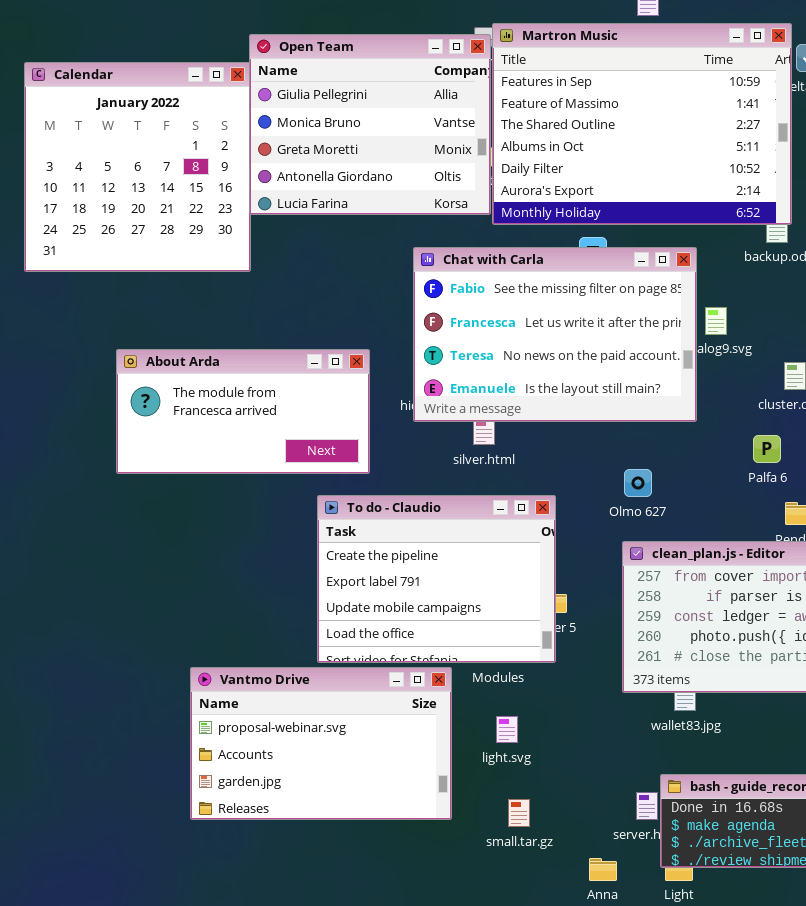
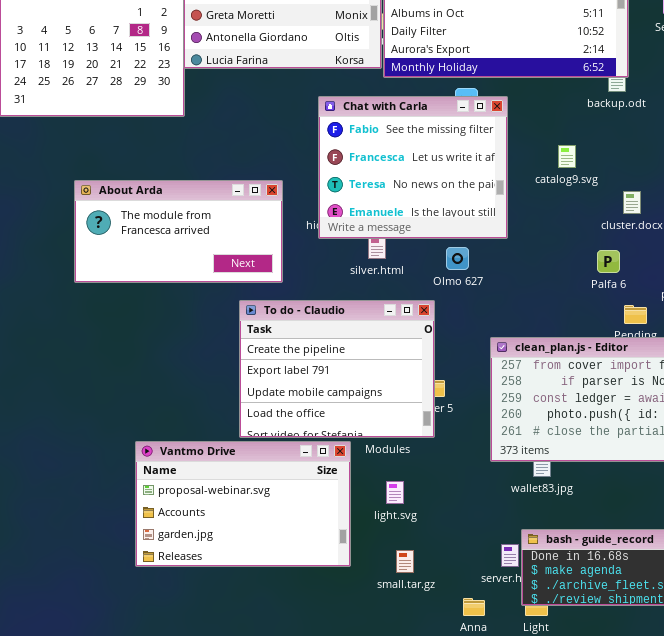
Chat with Carla: [413,247,697,422] -> [318,96,508,239], resized
Olmo 627: [624,469,652,497] -> [446,247,469,270], moved

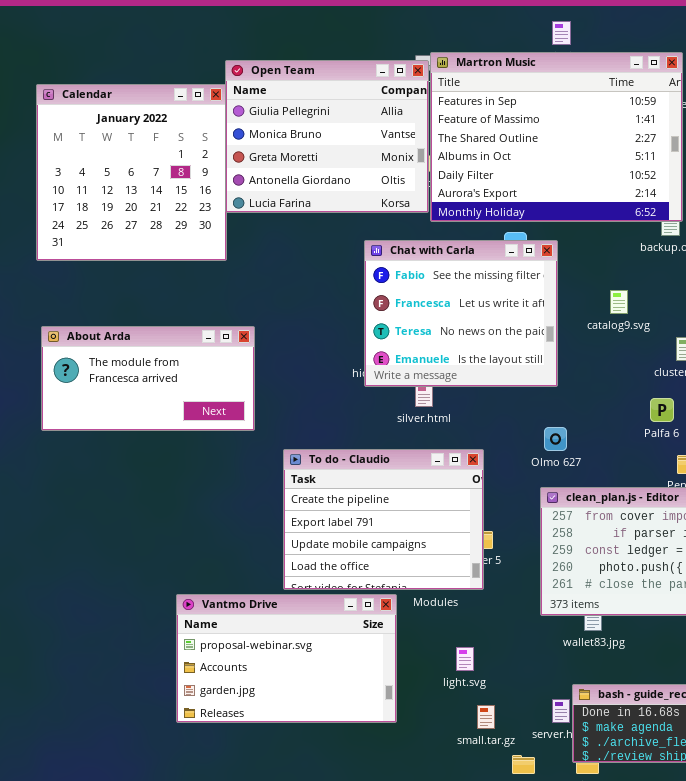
About Arda: [74,180,283,283] -> [41,326,255,431], moved
Olmo 627: [446,247,469,270] -> [544,427,567,451], moved
light.svg: [386,481,404,504] -> [456,647,474,671], moved
small.tar.gz: [396,550,414,573] -> [477,705,495,729], moved

